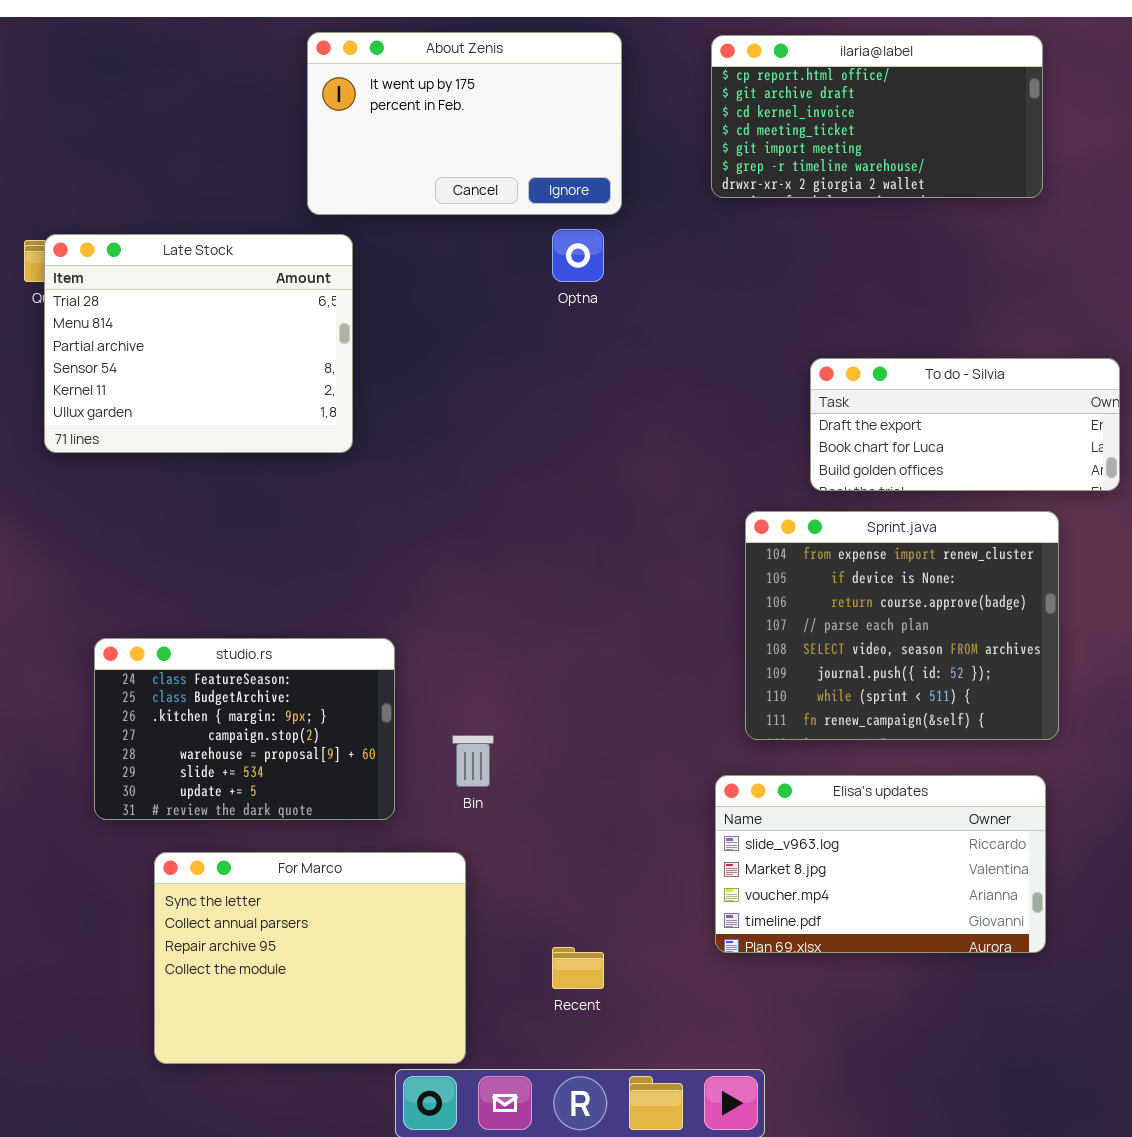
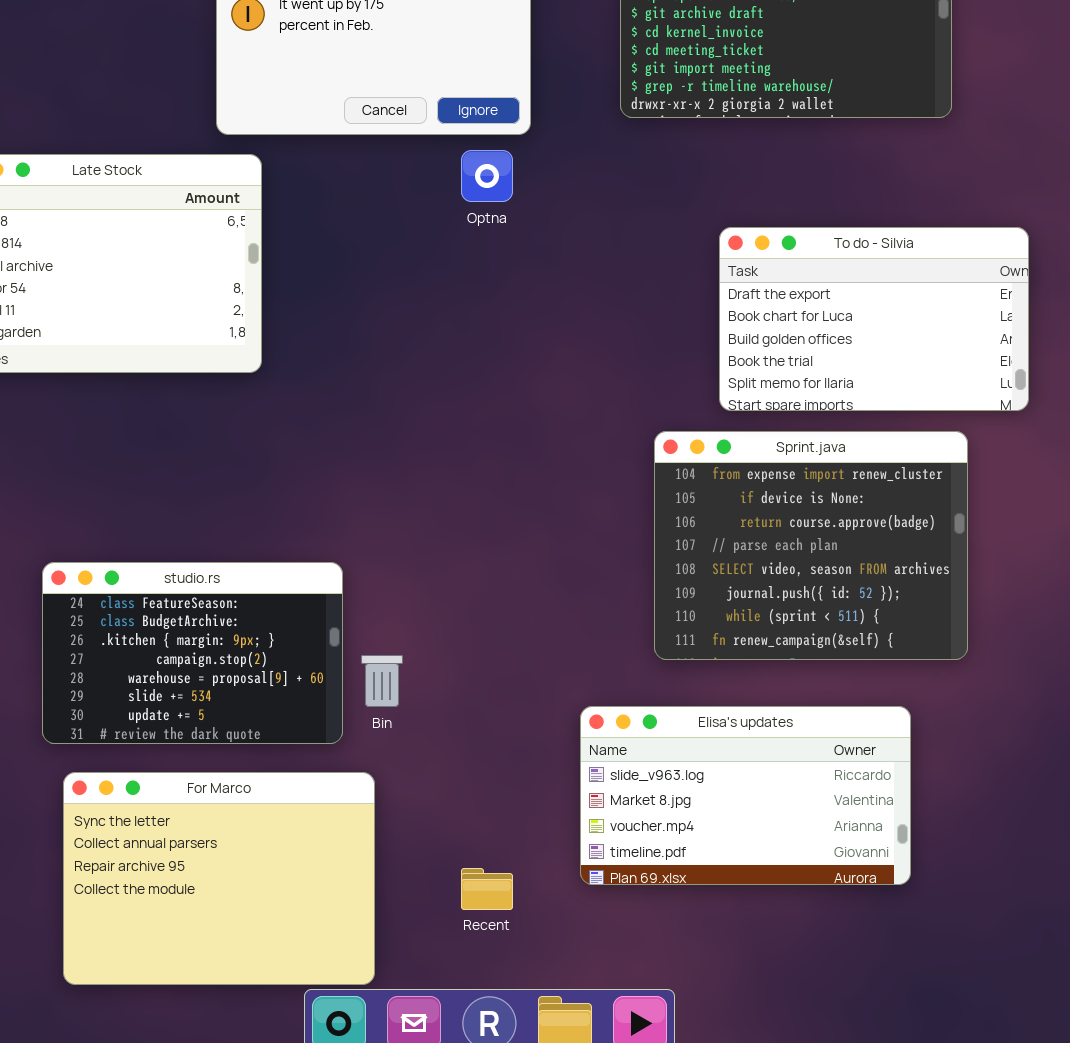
To do - Silvia: [810,358,1120,491] -> [719,227,1029,411], resized
studio.rs: [94,638,395,820] -> [42,562,343,744], moved
Elisa's updates: [715,775,1046,953] -> [580,706,911,885], moved

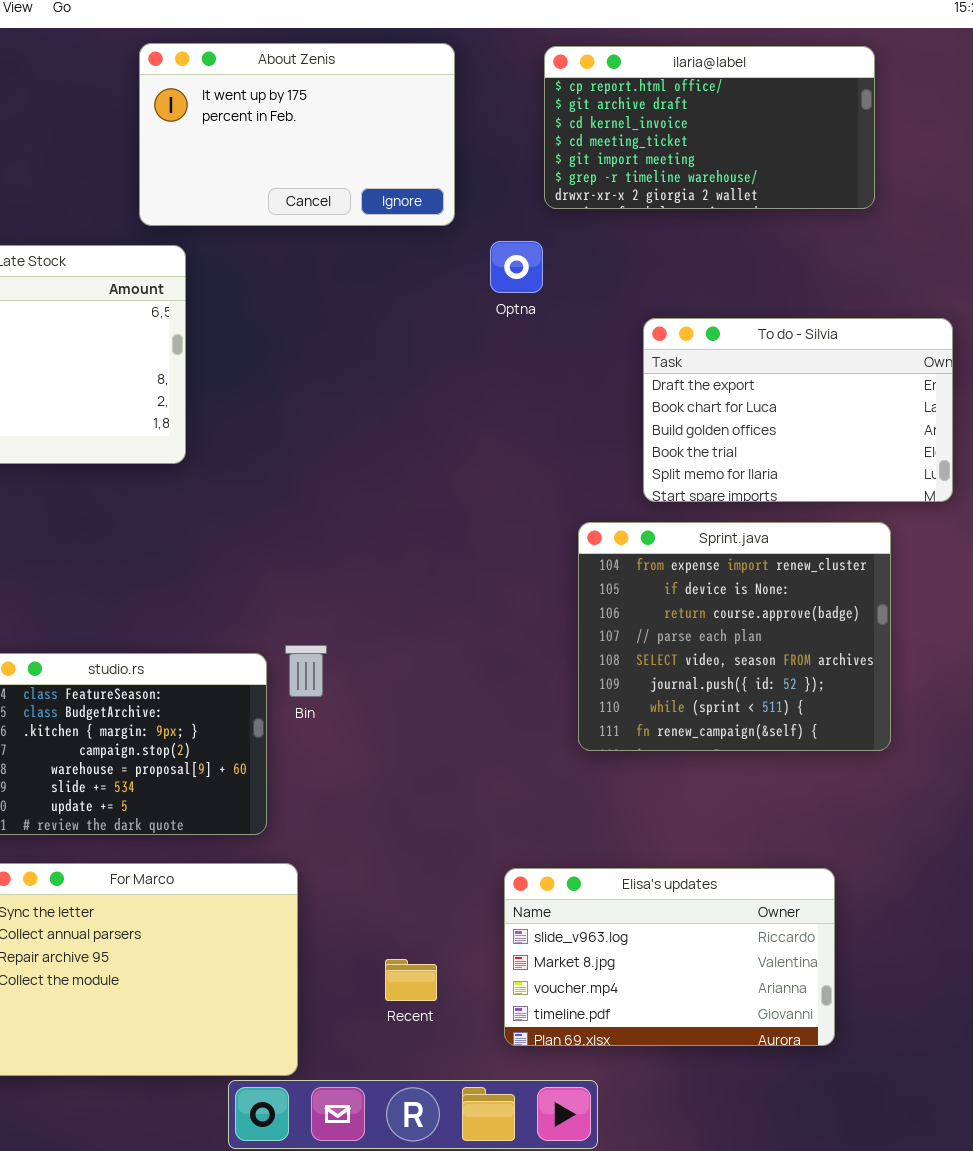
Optna: [461,150,513,202] -> [490,241,543,293], moved
Bin: [361,655,403,707] -> [285,645,327,697], moved
Elisa's updates: [580,706,911,885] -> [504,868,835,1046], moved

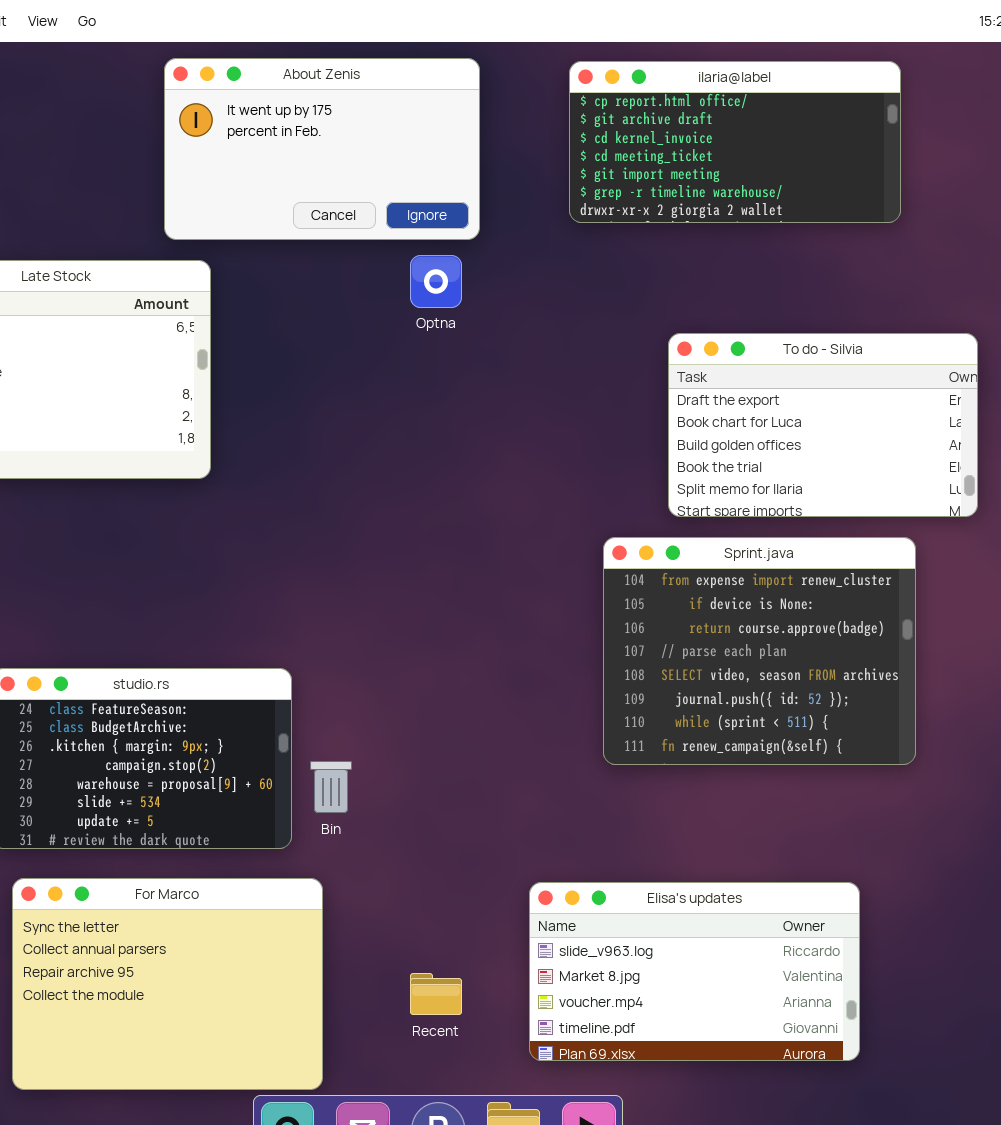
Optna: [490,241,543,293] -> [410,255,462,308], moved
Bin: [285,645,327,697] -> [310,761,352,813], moved

